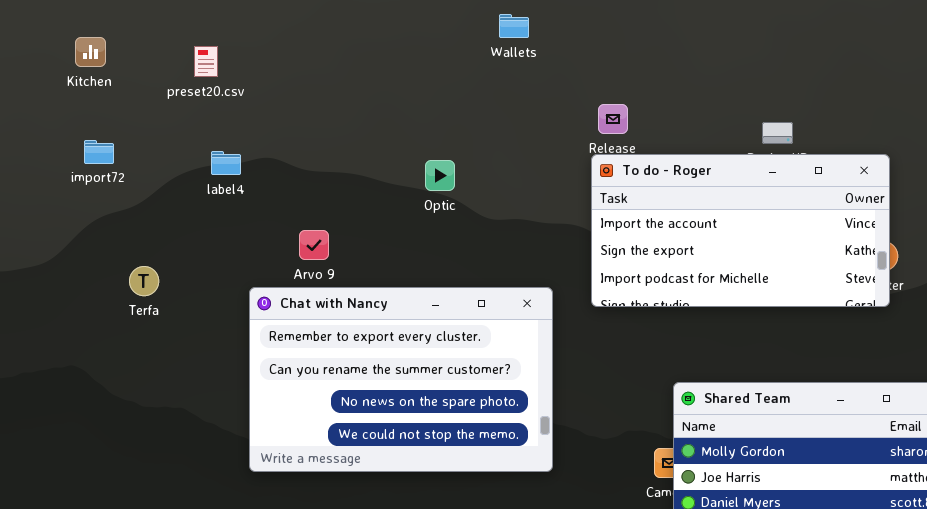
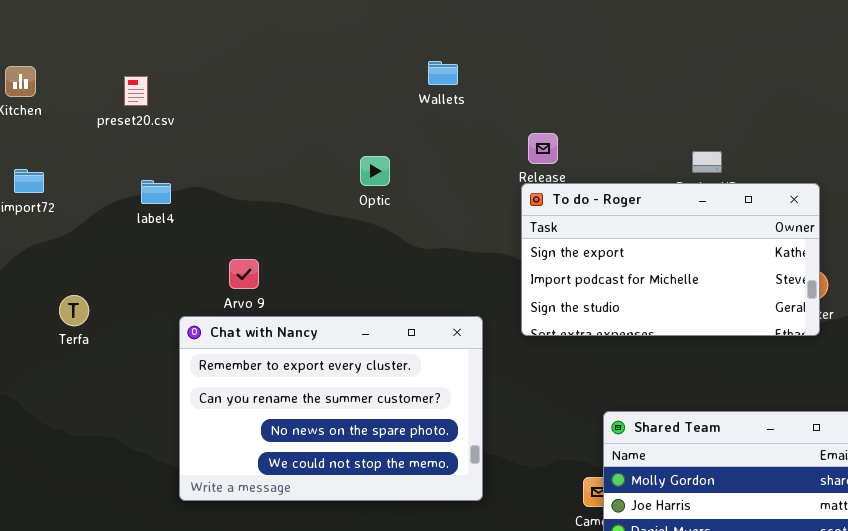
Wallets: [499,14,529,38] -> [428,61,458,85], moved
To do - Roger: [591,154,890,307] -> [521,183,820,336], scrolled down 1 row
Optic: [425,160,455,191] -> [360,156,390,186], moved

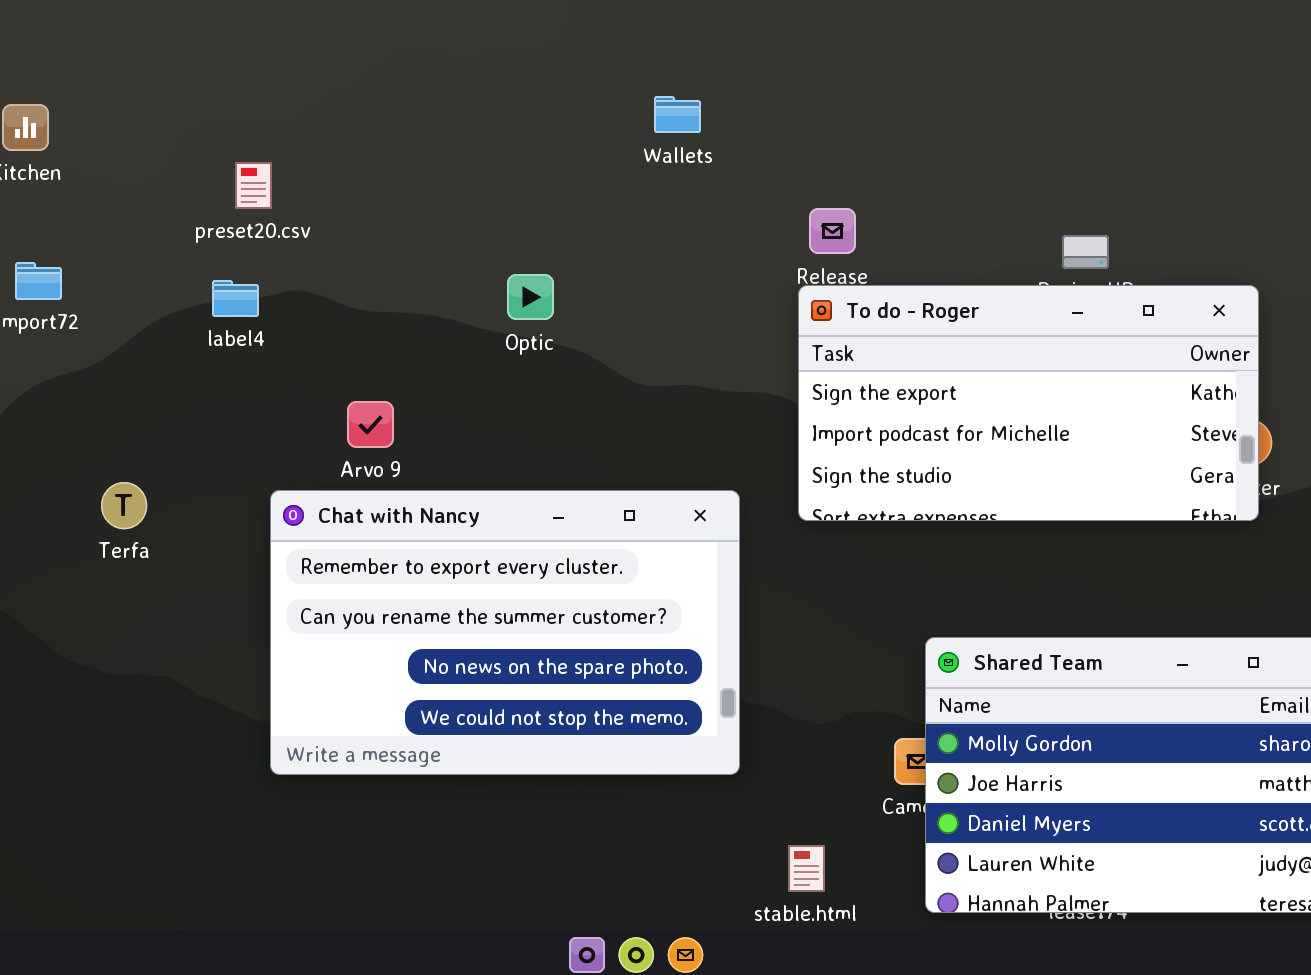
preset20.csv: [124,76,148,106] -> [235,162,272,209], moved
Optic: [360,156,390,186] -> [507,274,554,320], moved
Terfa: [59,295,89,326] -> [101,482,147,529], moved

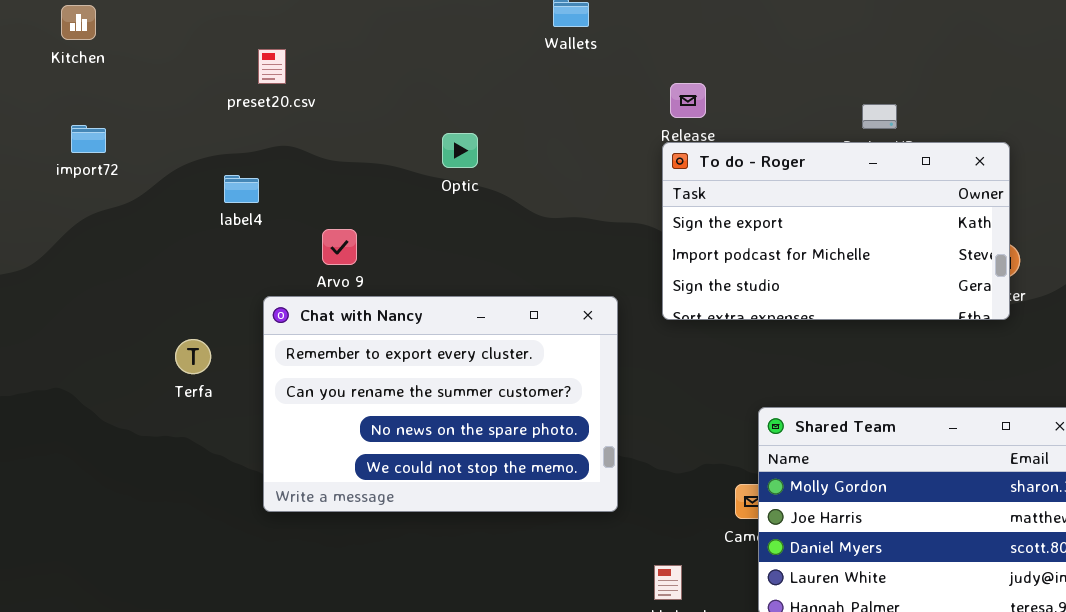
preset20.csv: [235,162,272,209] -> [258,49,286,84], moved
label4: [212,280,259,317] -> [224,175,259,203], moved
Terfa: [101,482,147,529] -> [175,339,211,374], moved

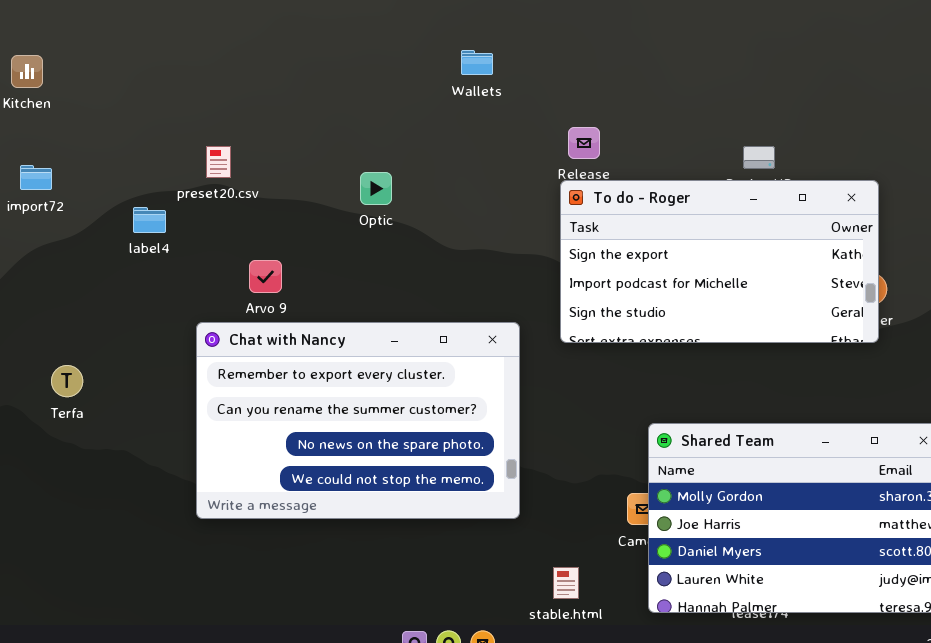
preset20.csv: [258,49,286,84] -> [206,146,231,178], moved
label4: [224,175,259,203] -> [133,207,166,233], moved
Terfa: [175,339,211,374] -> [51,365,83,397], moved

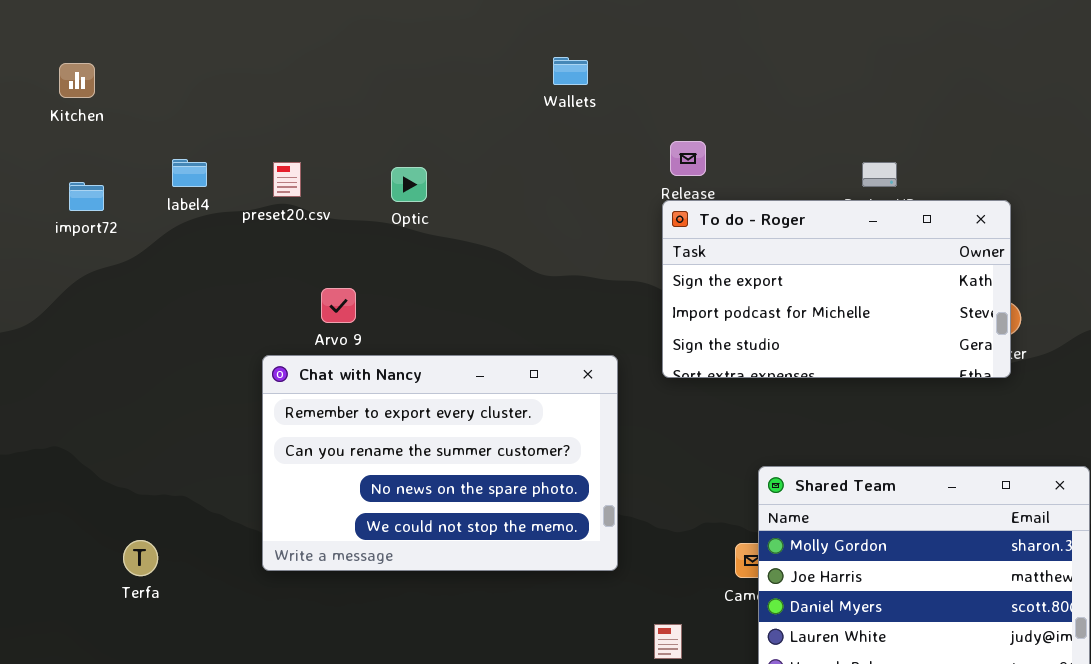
Optic: [360,172,392,205] -> [391,167,427,202], moved
label4: [133,207,166,233] -> [172,159,207,187], moved
Terfa: [51,365,83,397] -> [123,540,158,576], moved

